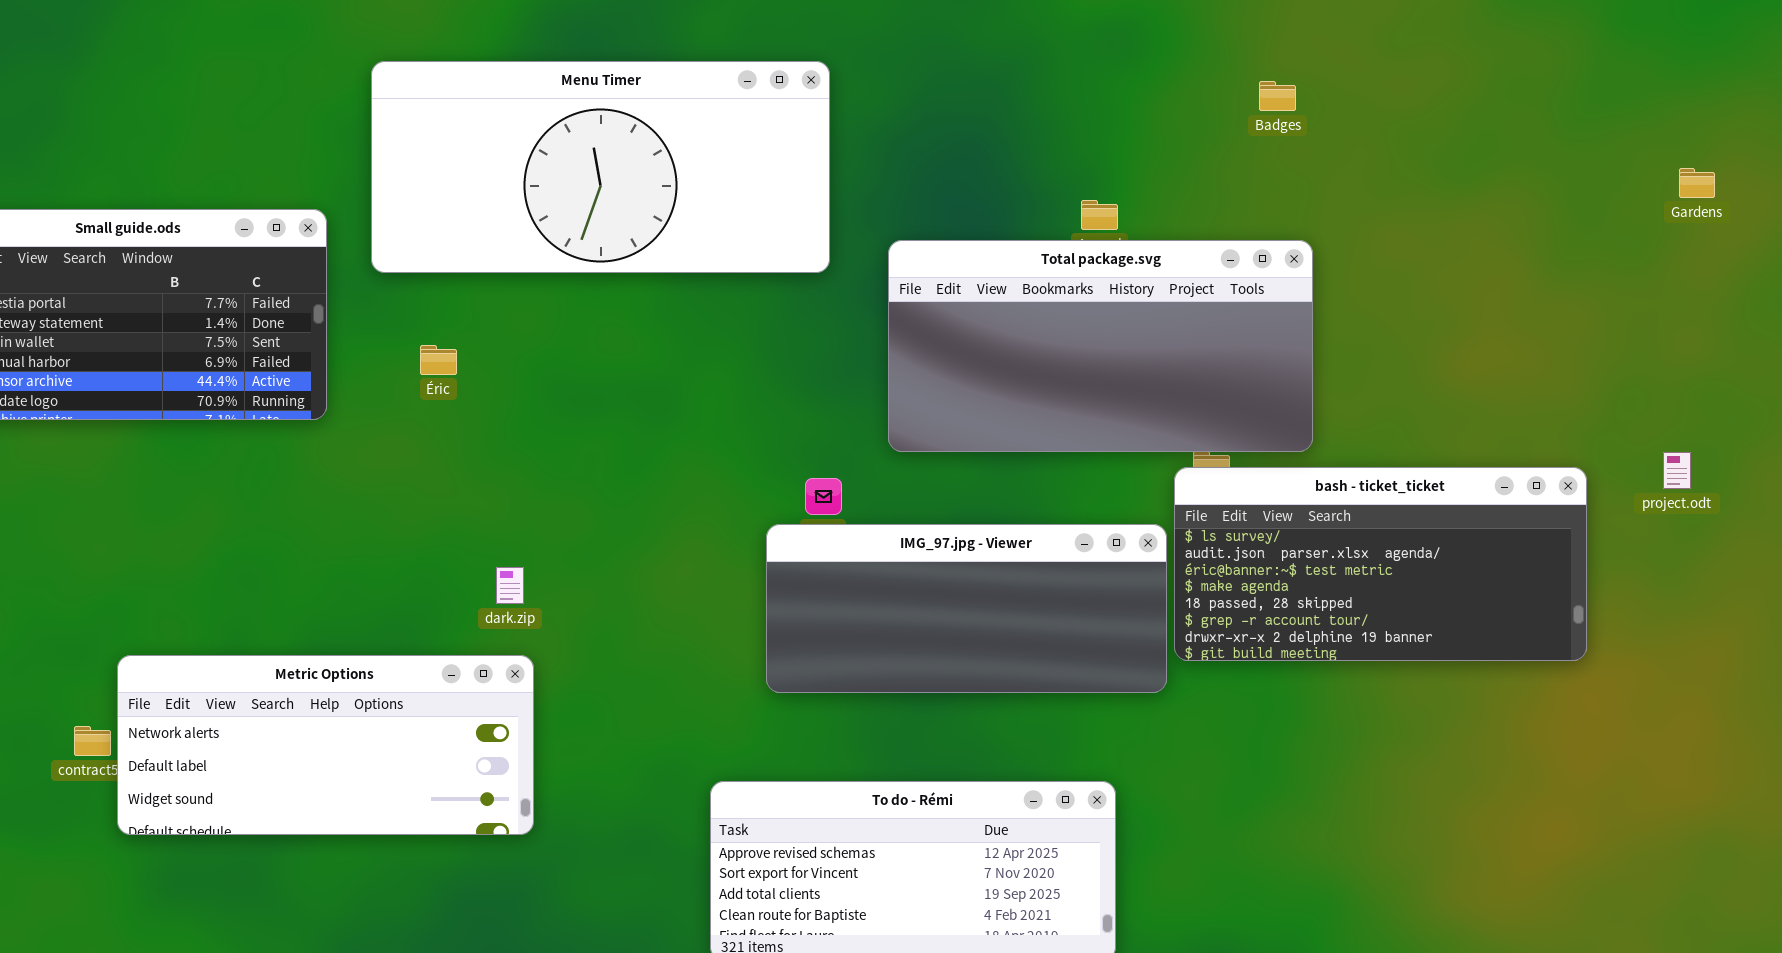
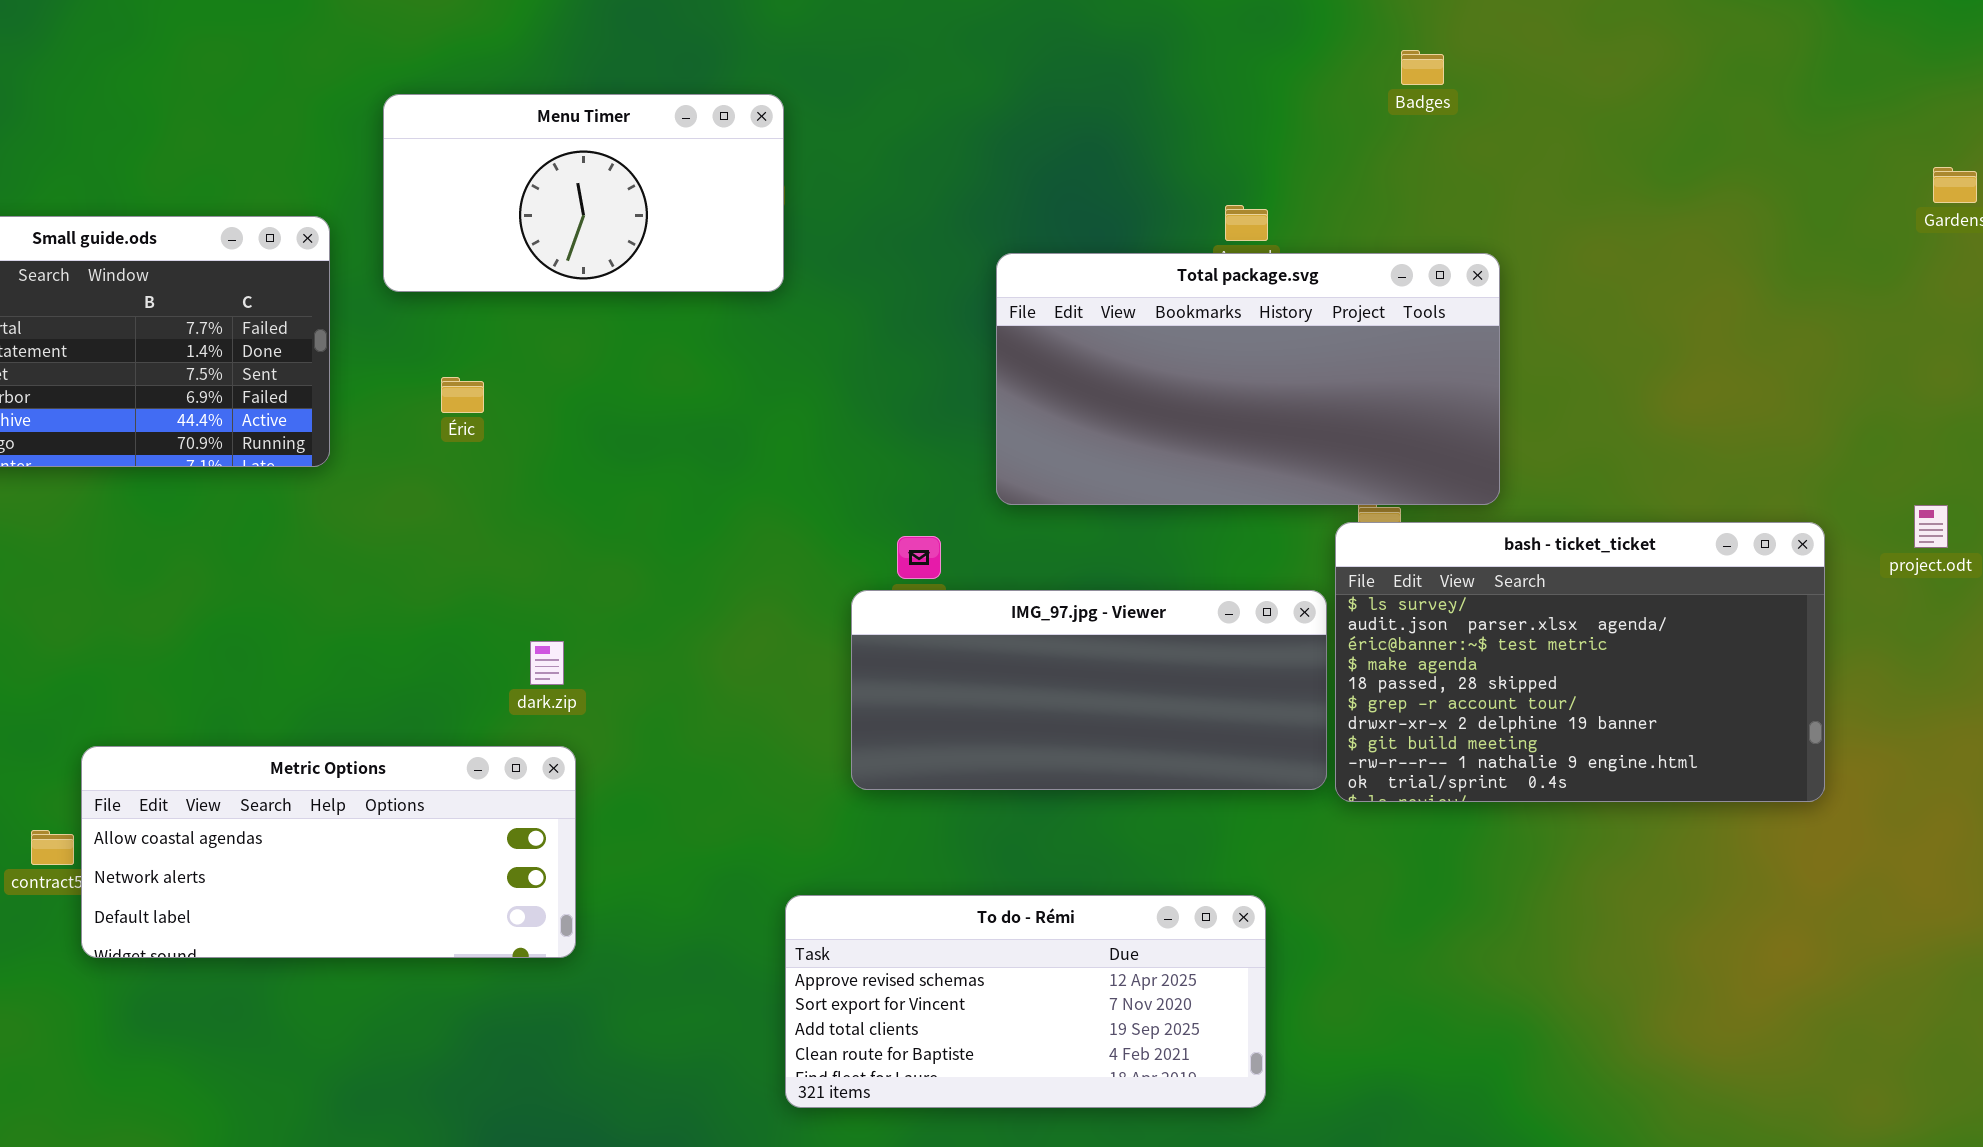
Menu Timer: [371,61,830,273] -> [383,94,784,292], resized
Badges: [1259,81,1296,111] -> [1401,50,1444,85], moved
bash - ticket_ticket: [1174,467,1587,661] -> [1335,522,1825,802], resized
Metric Options: [117,655,534,835] -> [81,746,576,958], scrolled up 1 row

